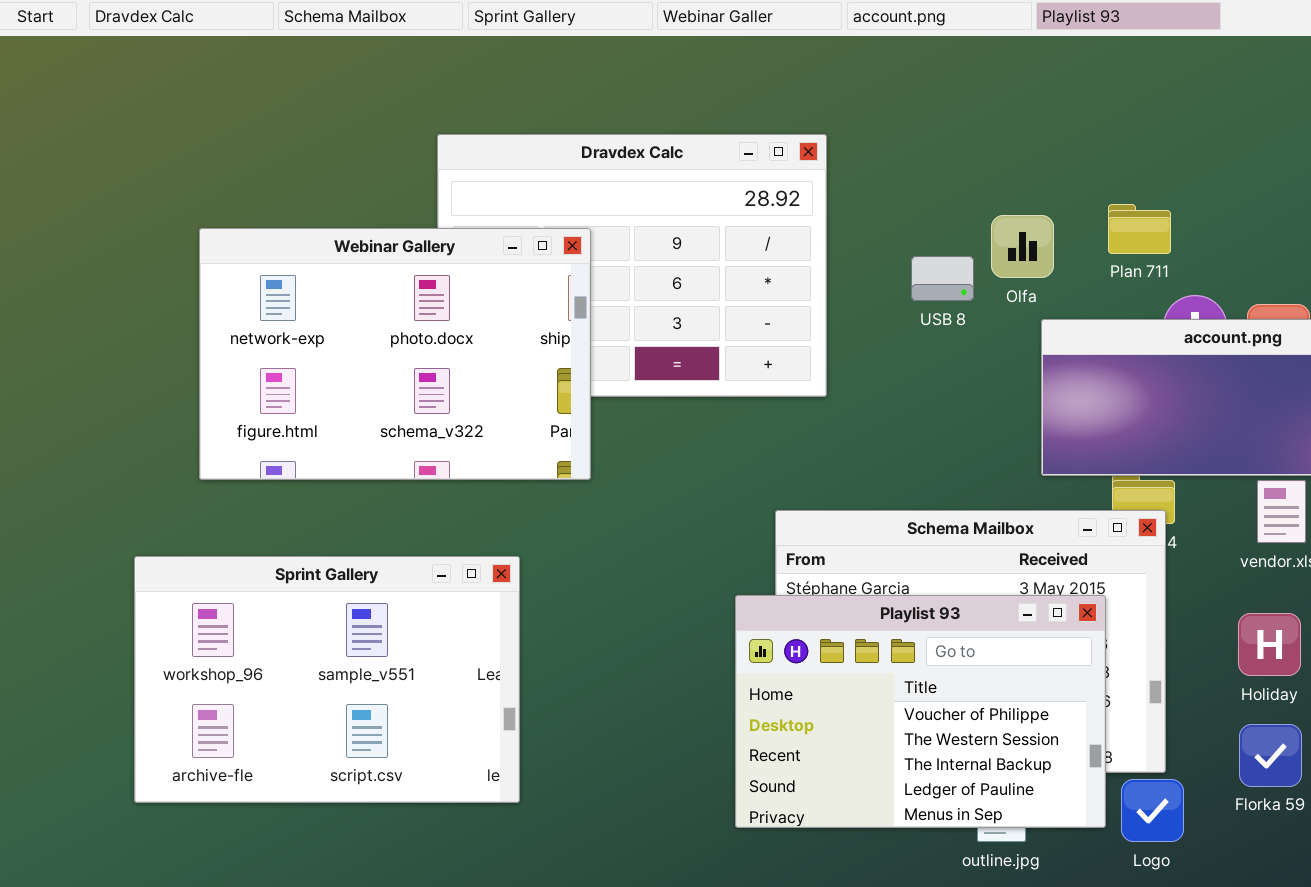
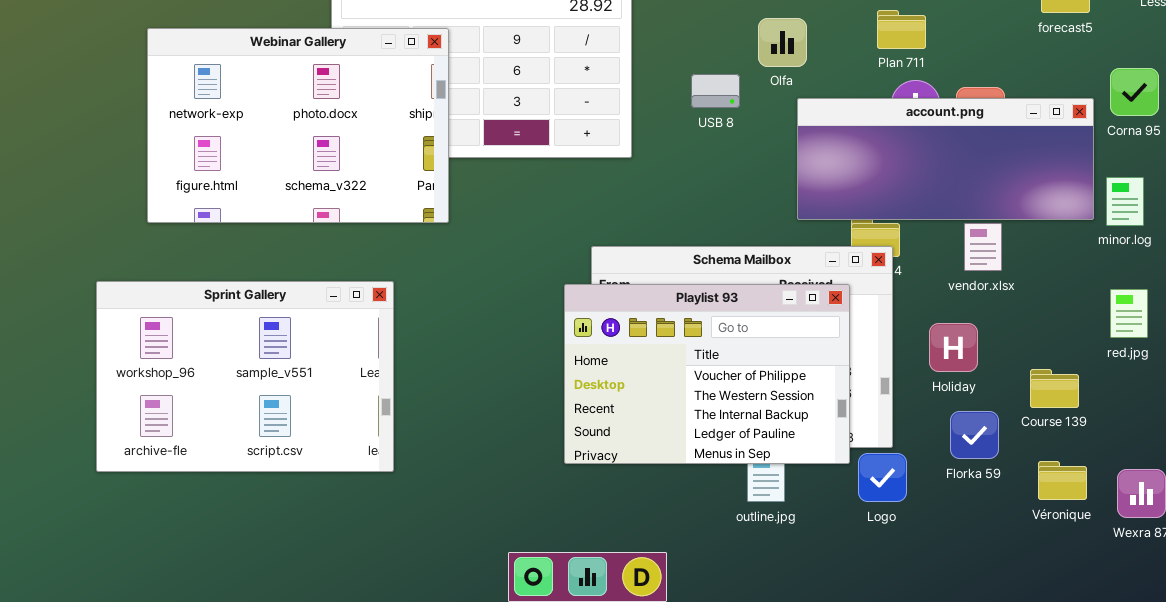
Plan 711: [1108,204,1171,254] -> [877,10,926,49], moved
USB 8: [911,256,974,301] -> [691,74,740,108], moved
Playlist 93: [735,595,1106,828] -> [564,284,850,464], moved
Holiday: [1238,613,1301,676] -> [929,323,978,372], moved

